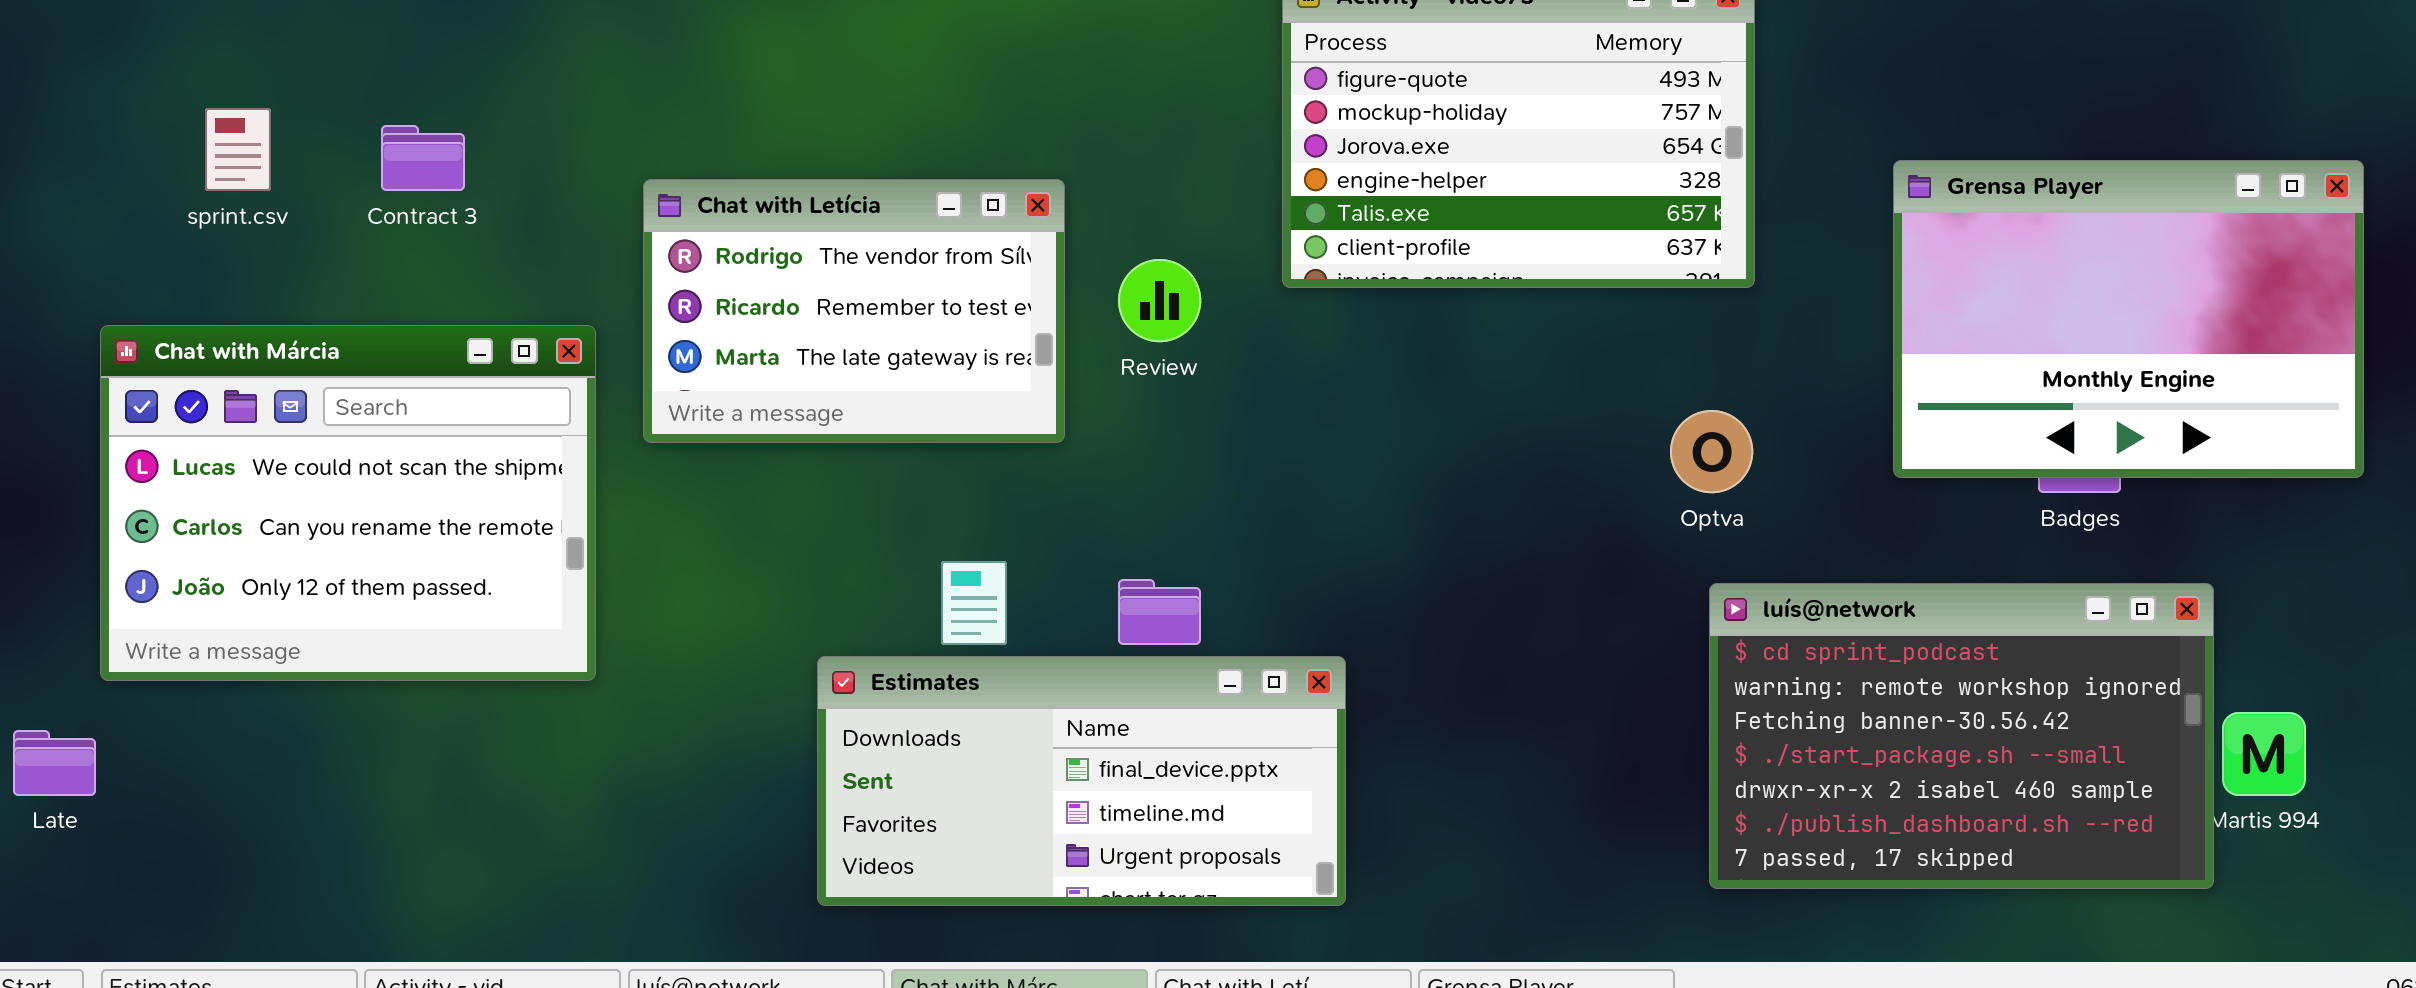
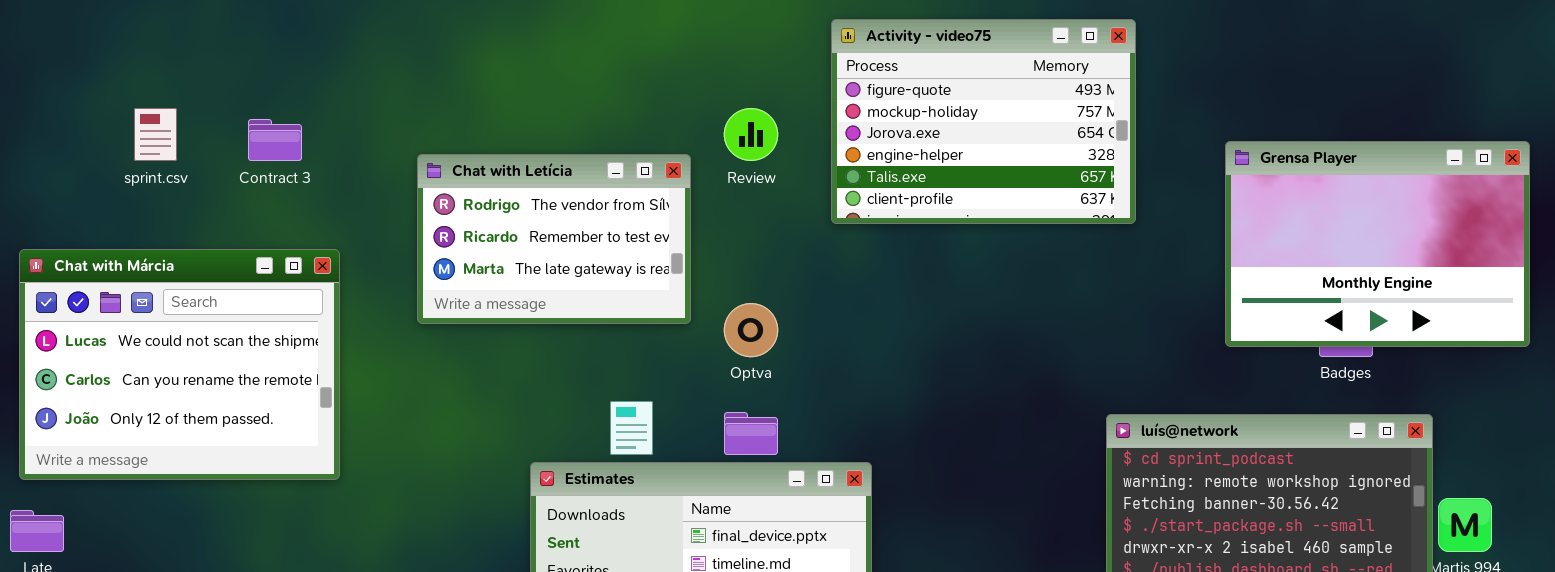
Review: [1118,259,1201,342] -> [724,108,778,161], moved
Chat with Márcia: [100,325,596,681] -> [19,249,340,480], moved
Optva: [1670,410,1753,493] -> [724,303,778,357], moved

